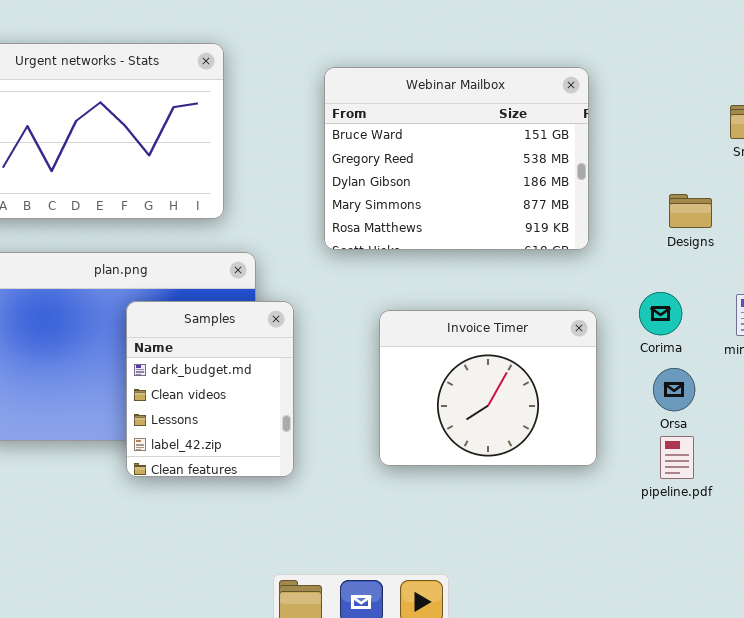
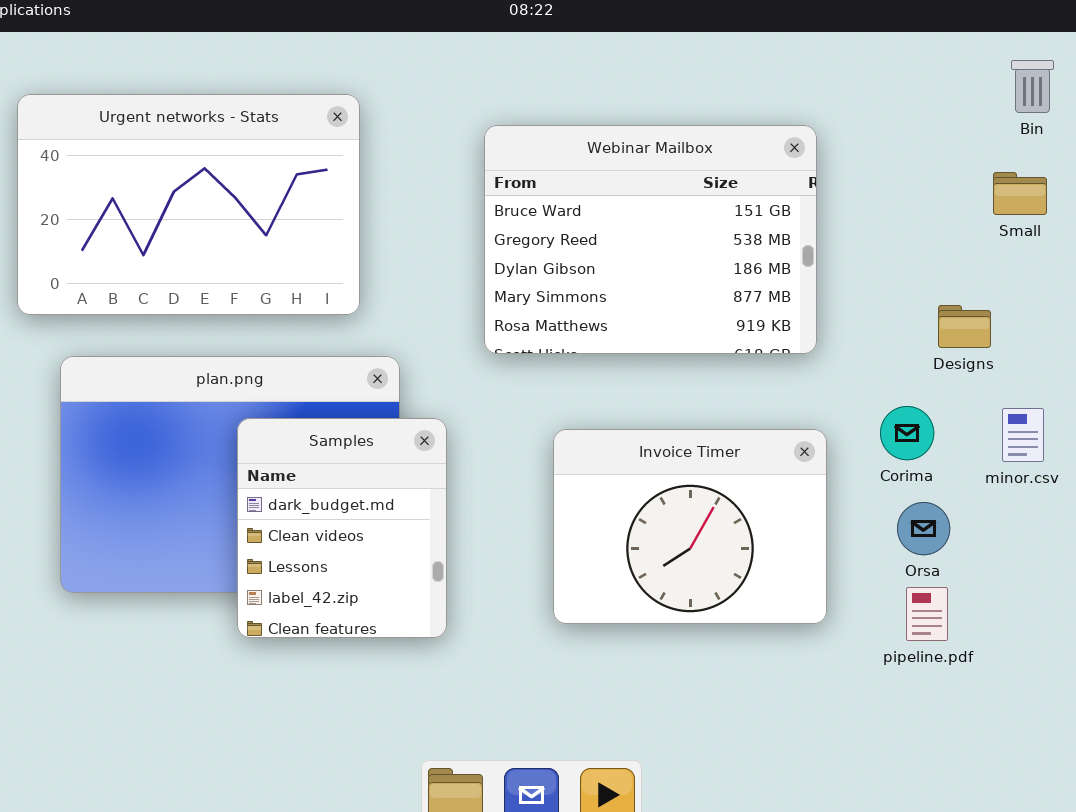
Designs: [669,194,712,228] -> [938,305,991,348], moved

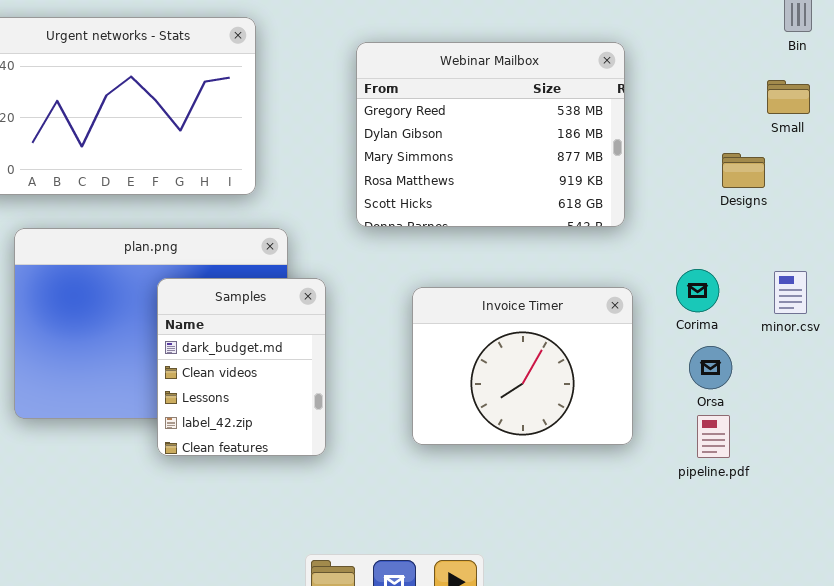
Webinar Mailbox: [484,125,817,354] -> [356,42,625,227], scrolled down 1 row
Designs: [938,305,991,348] -> [722,153,765,188], moved

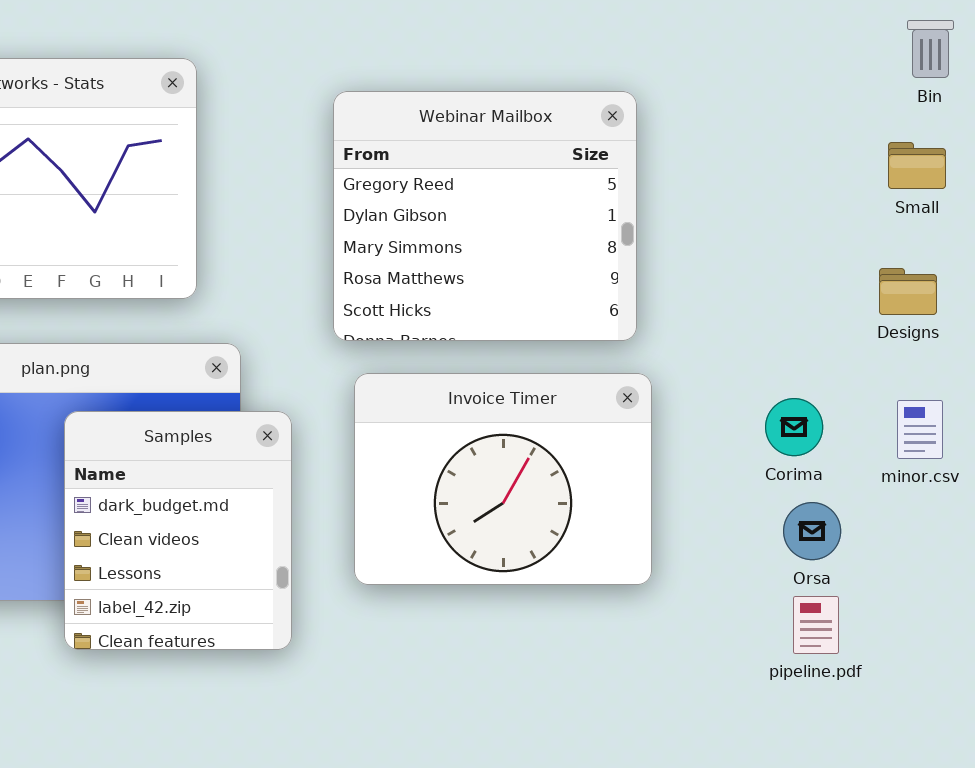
Webinar Mailbox: [356,42,625,227] -> [333,91,637,341], resized
Designs: [722,153,765,188] -> [879,268,937,315], moved
Invoice Timer: [412,287,633,445] -> [354,373,652,585], moved

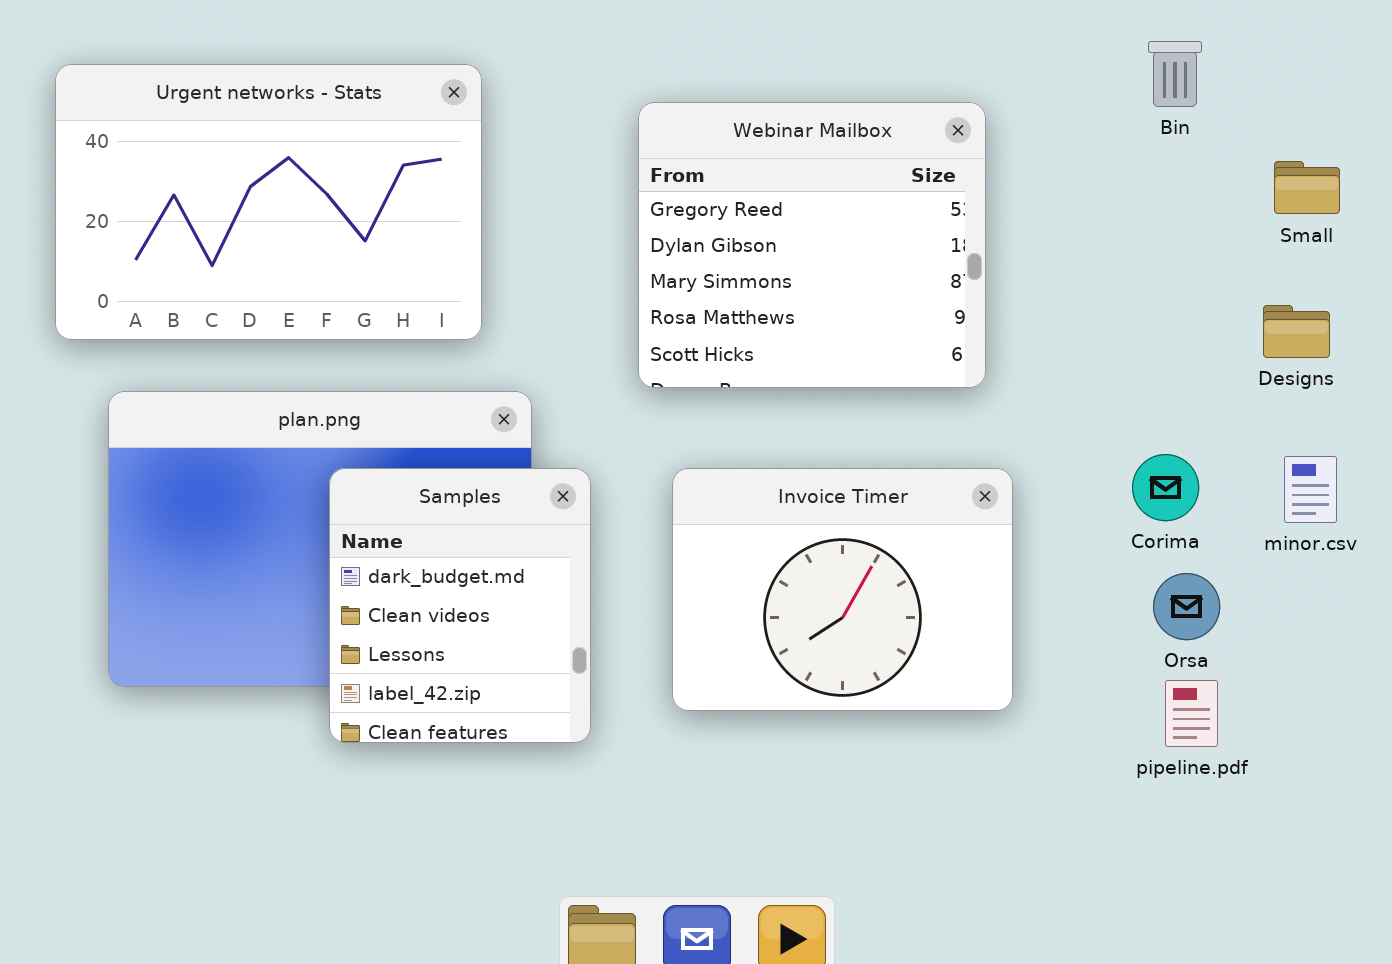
Bin: [907,20,954,78] -> [1148,41,1202,107], moved
Invoice Timer: [354,373,652,585] -> [672,468,1013,711], moved

